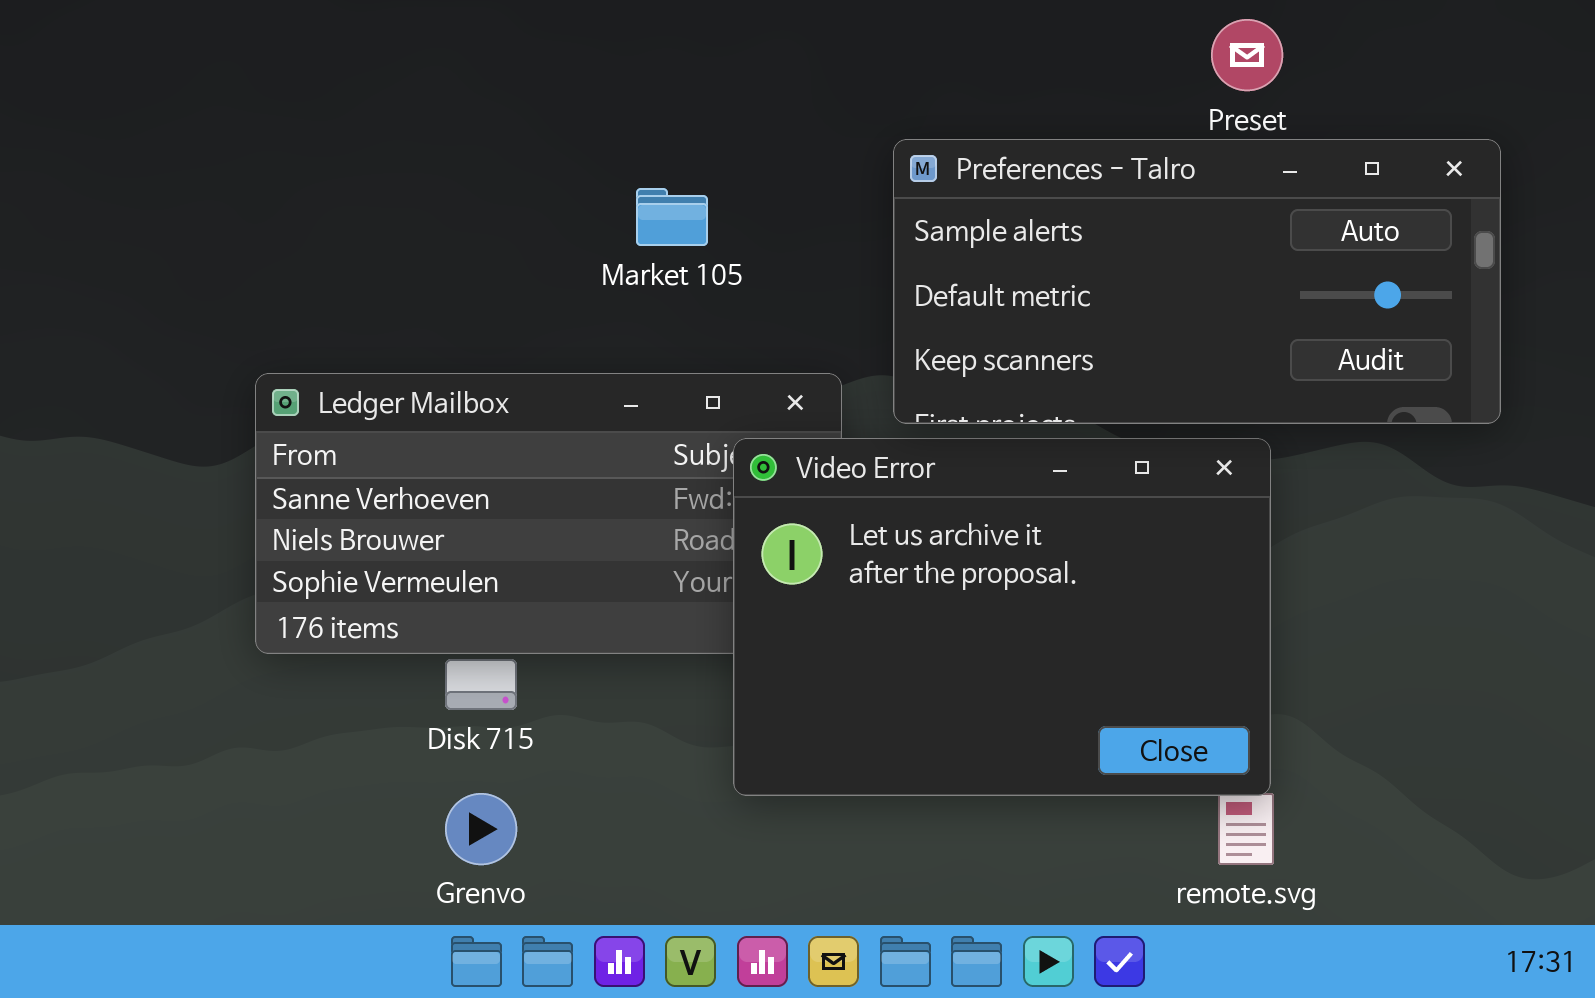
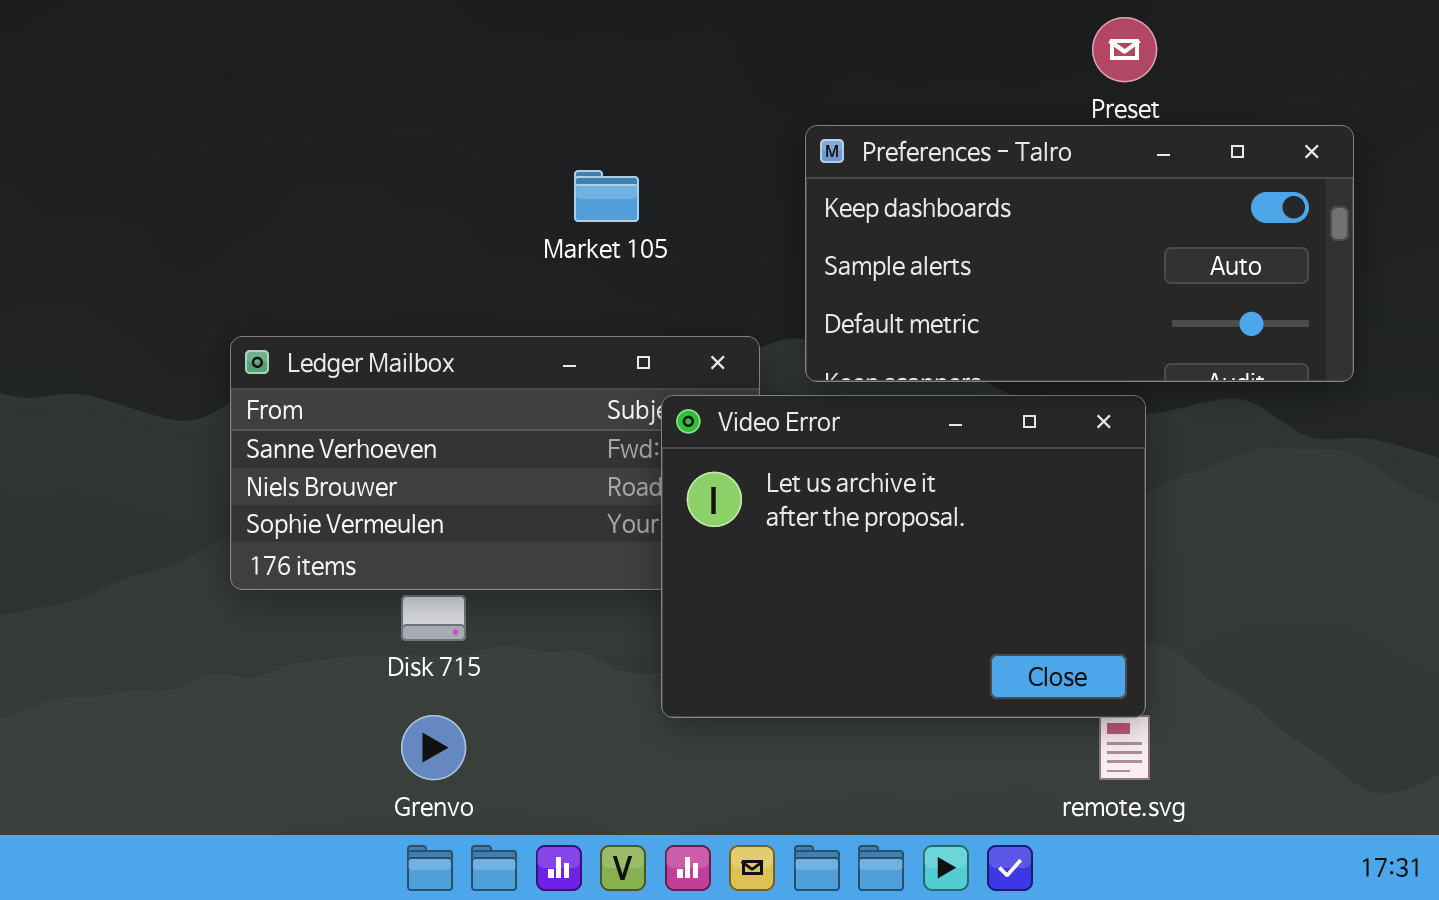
Preferences - Talro: [893,139,1501,424] -> [805,125,1354,382], scrolled up 1 row

